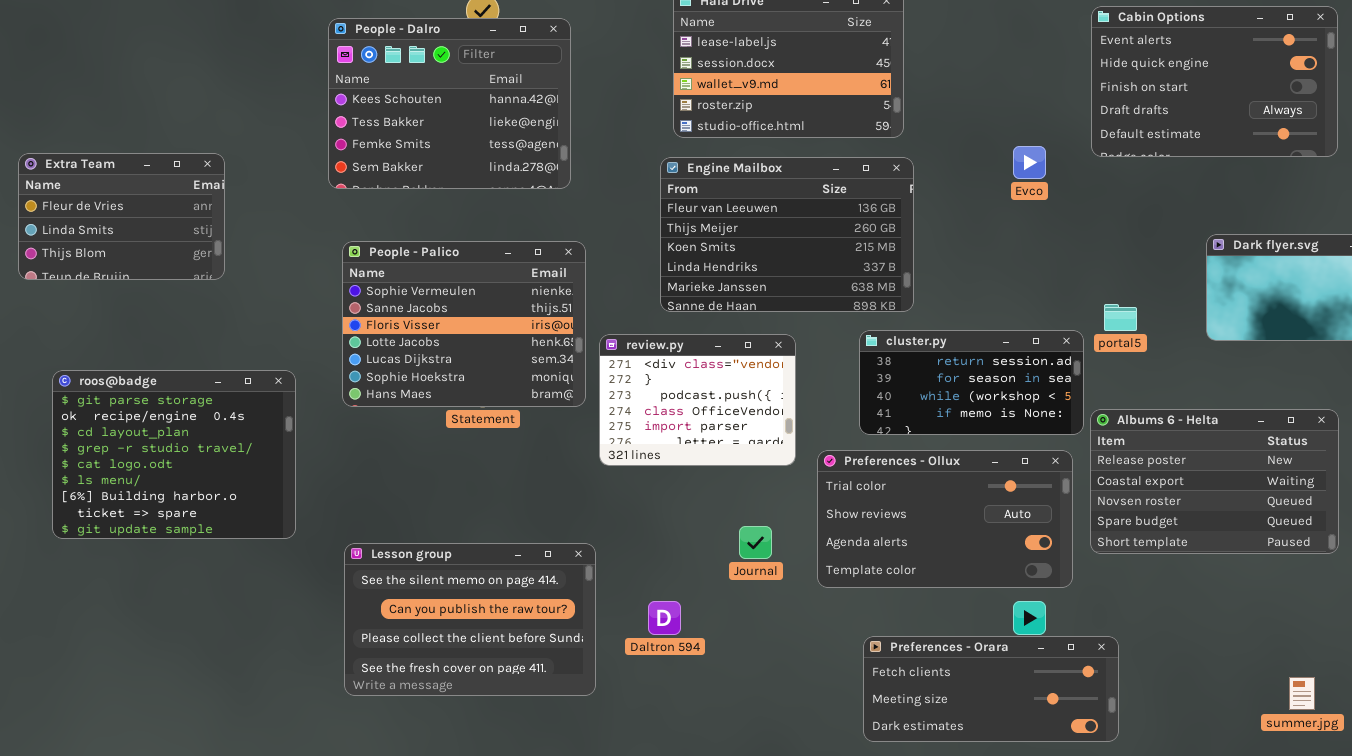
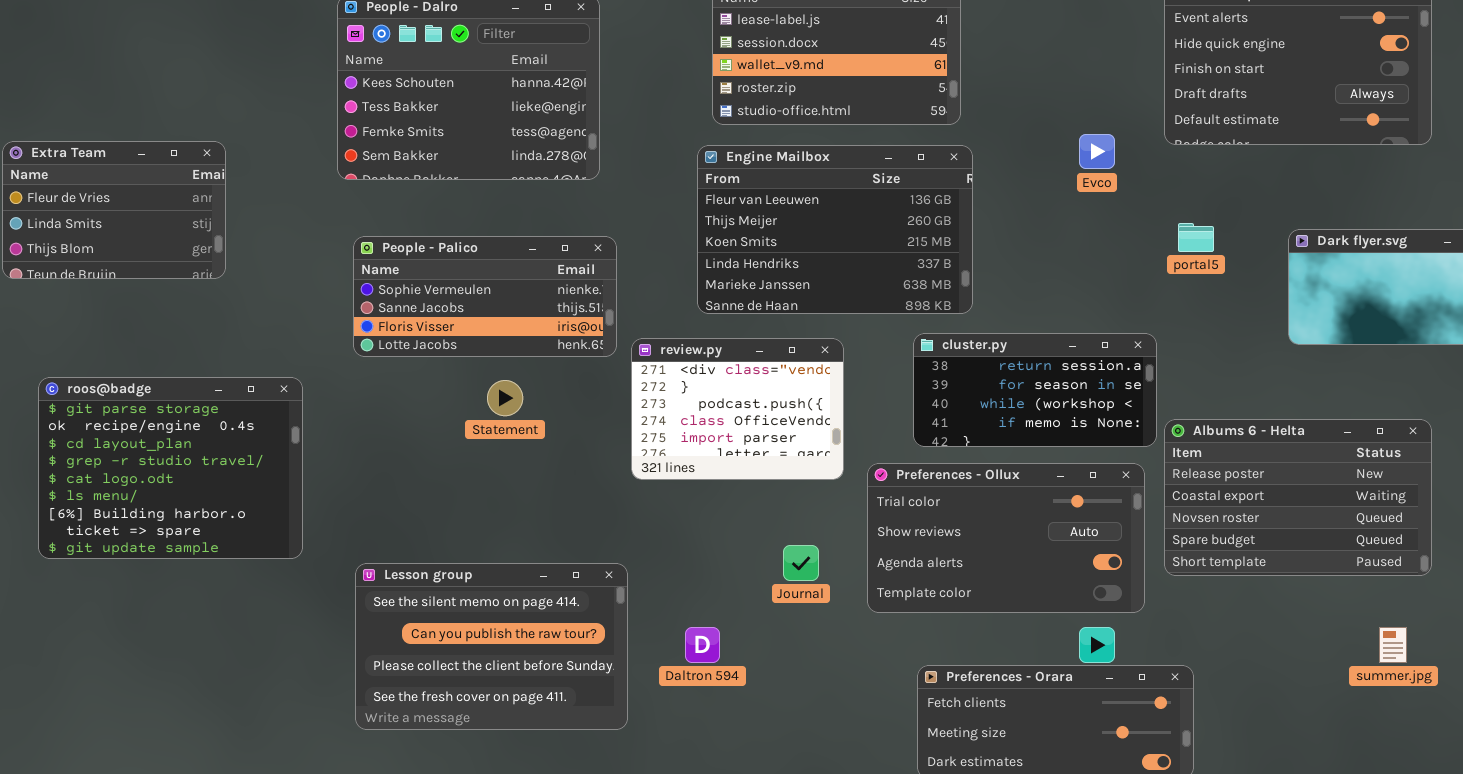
People - Palico: [342,241,586,407] -> [353,236,617,357], resized
portal5: [1104,304,1137,331] -> [1178,223,1214,252], moved
summer.jpg: [1289,677,1315,710] -> [1379,627,1407,663], moved

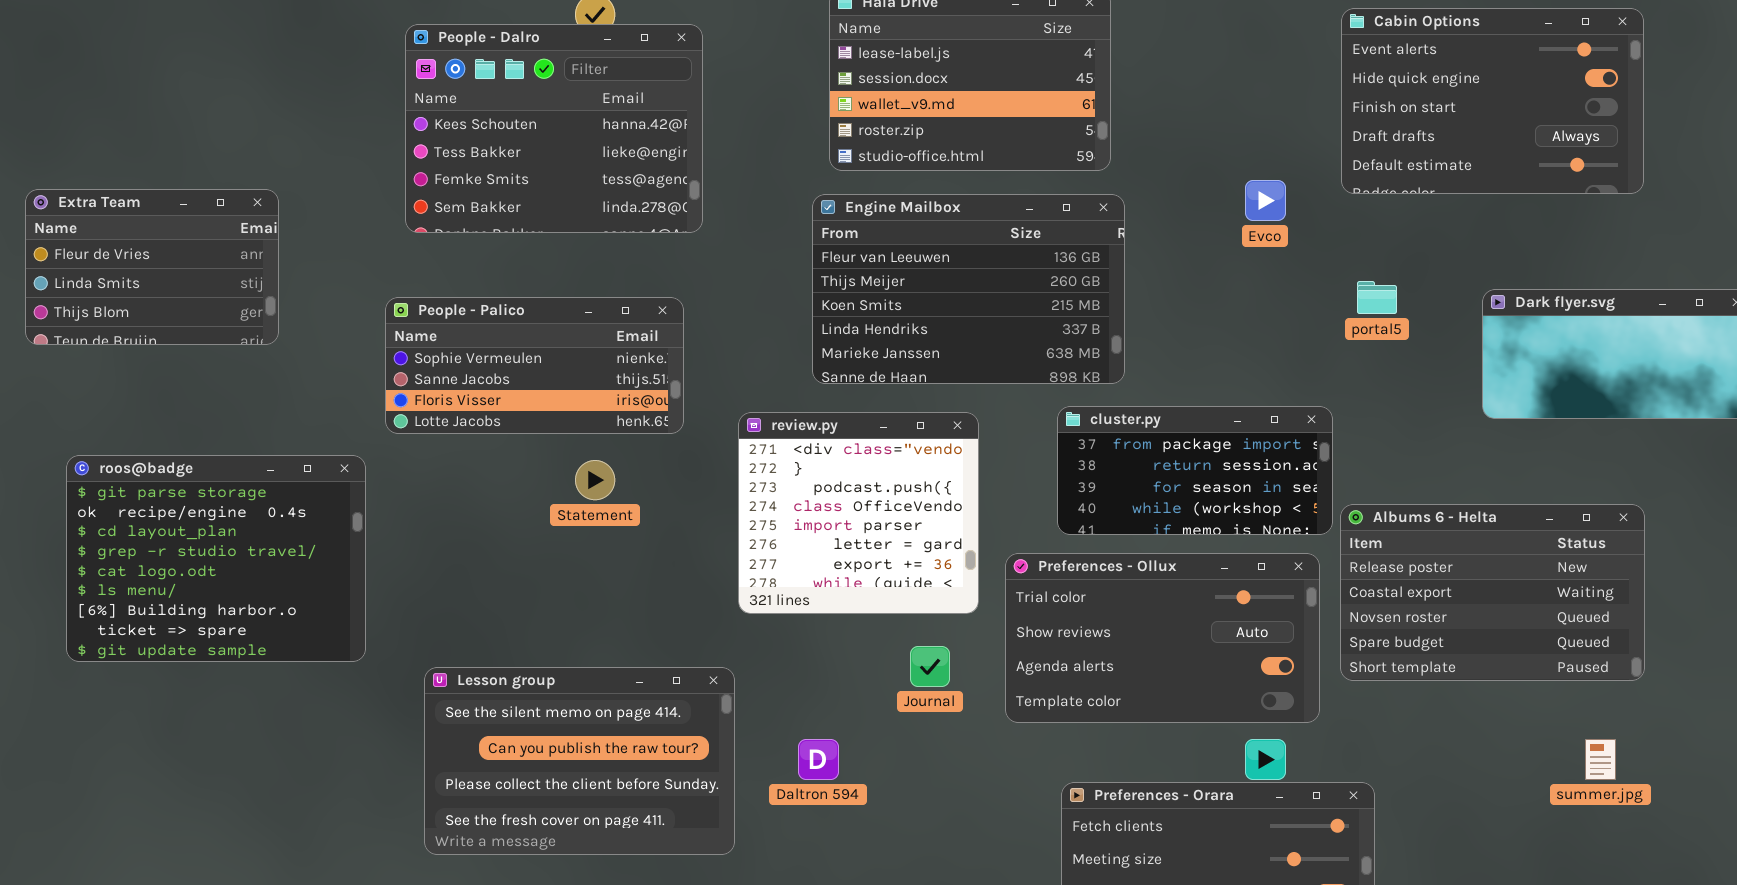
People - Palico: [353,236,617,357] -> [385,297,684,434], moved
cluster.py: [913,333,1157,447] -> [1057,406,1333,535], scrolled up 1 row
review.py: [631,338,844,480] -> [738,412,979,614], resized

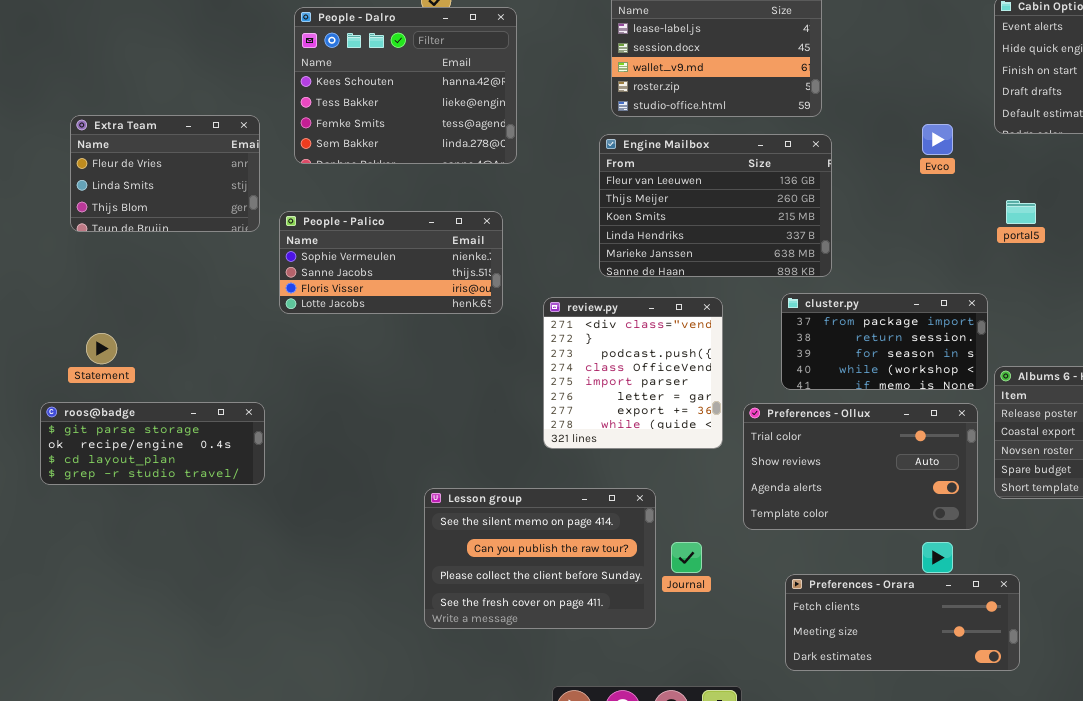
Extra Team: [25,189,279,345] -> [70,115,260,232], moved
roos@badge: [66,455,366,662] -> [40,402,265,485], resized
Statement: [575,460,615,500] -> [86,333,117,364], moved
Journal: [910,646,950,687] -> [671,542,702,573], moved
Lesson group: [424,667,735,855] -> [424,488,656,629], moved

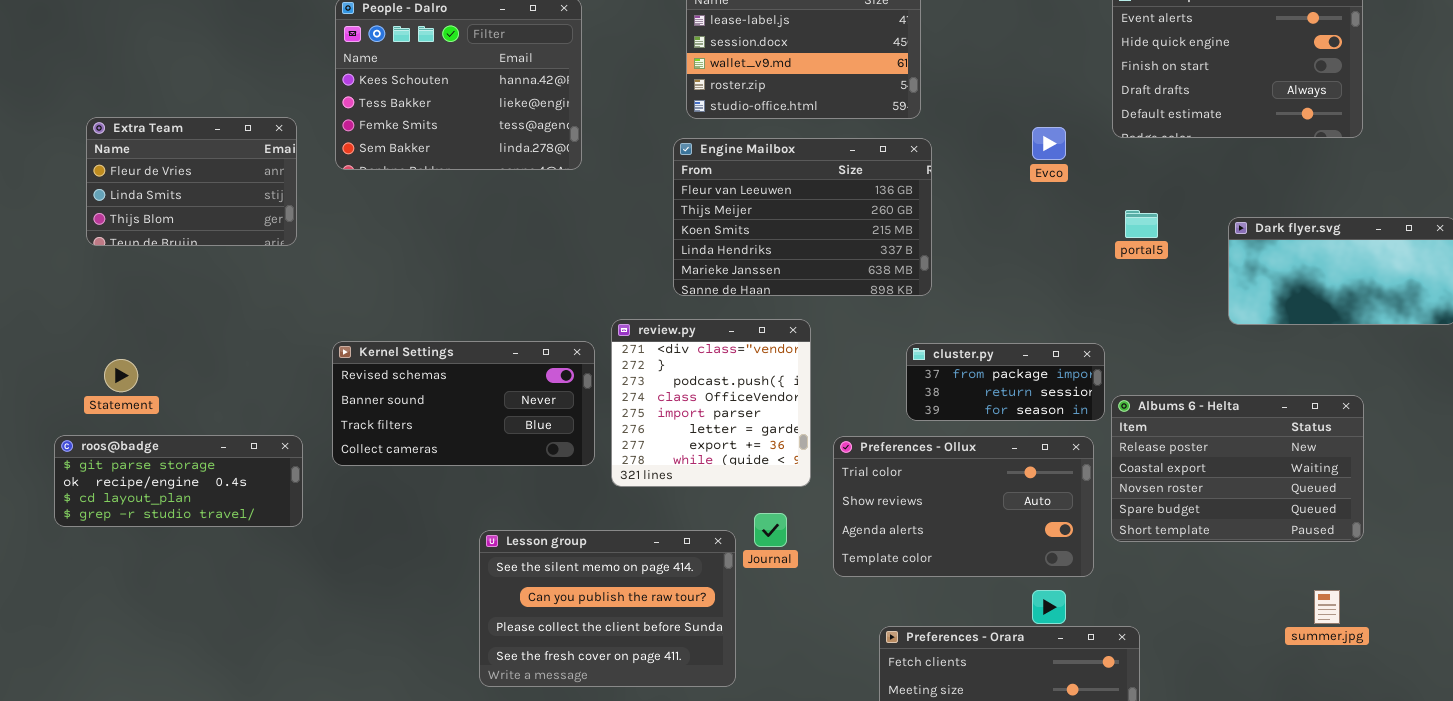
People - Palico: [279,211,503,314] -> none, closed
cluster.py: [781,293,988,390] -> [906,343,1105,421], resized
Kernel Settings: none -> [332,341,595,466], opened
Journal: [671,542,702,573] -> [754,513,787,547], moved

